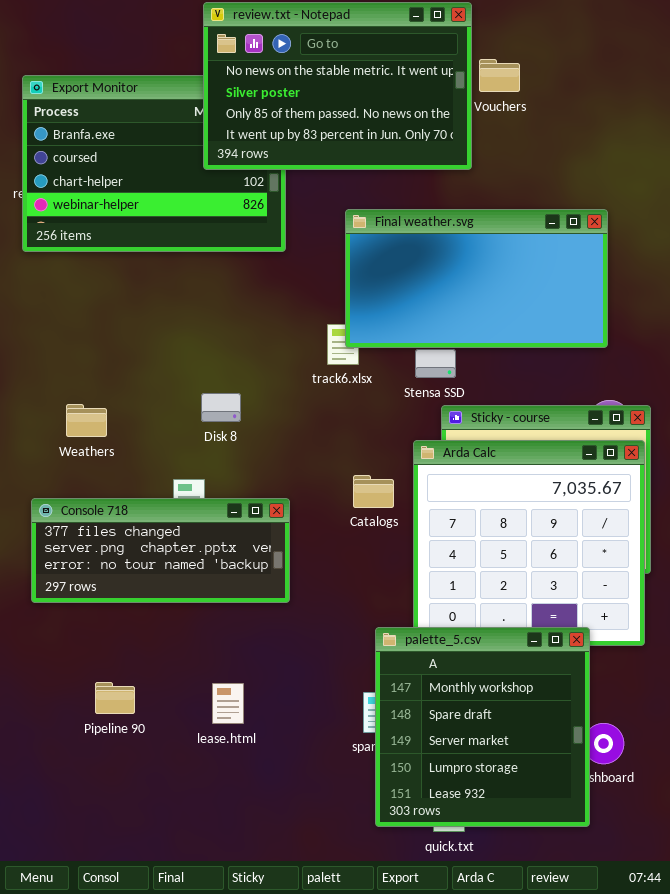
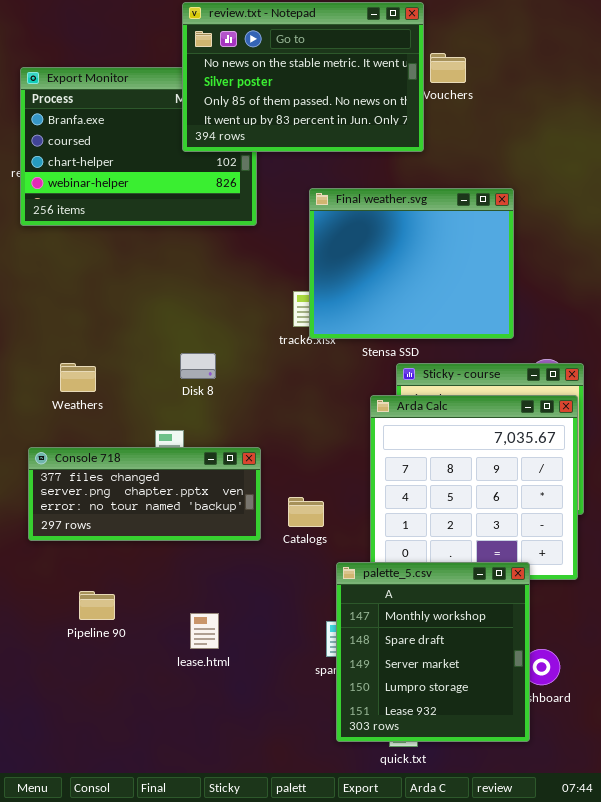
Final weather.svg: [345,209,608,348] -> [309,188,514,339], resized
Catalogs: [353,475,394,508] -> [288,497,324,527], moved
Pipeline 90: [95,682,135,714] -> [79,591,115,620], moved

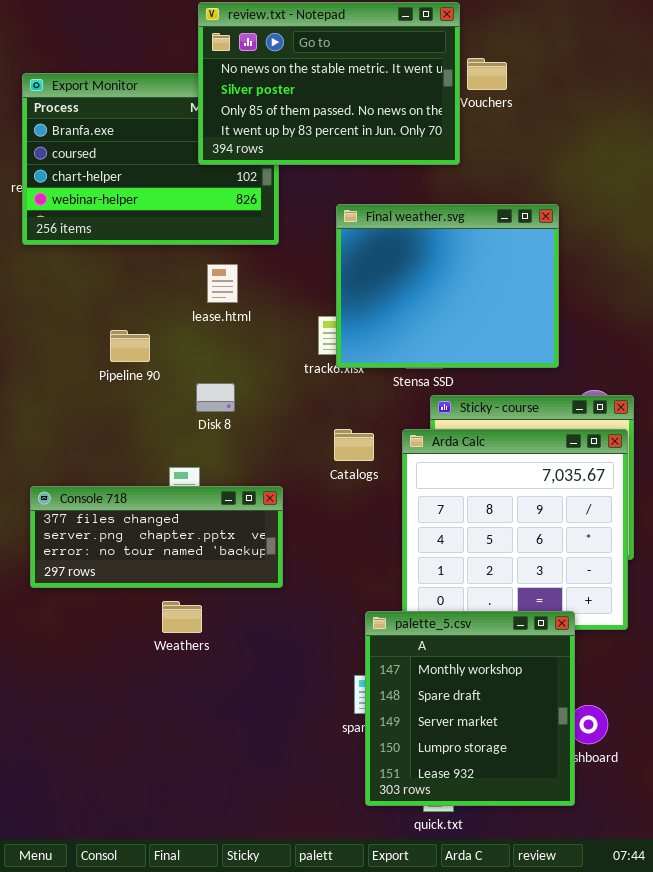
Weathers: [60,363,96,392] -> [162,601,202,633], moved
Catalogs: [288,497,324,527] -> [334,429,374,461], moved
Pipeline 90: [79,591,115,620] -> [110,330,150,362], moved
lease.html: [190,613,219,649] -> [207,264,238,303], moved

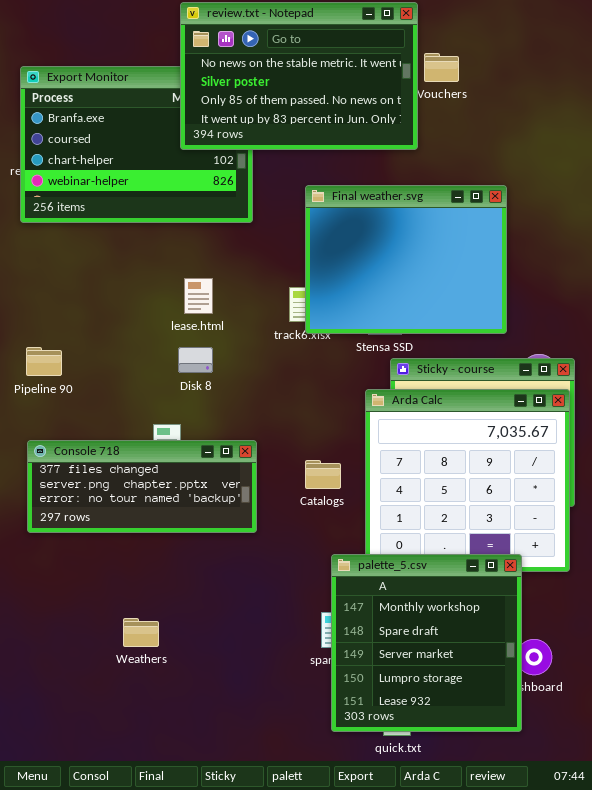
lease.html: [207,264,238,303] -> [184,278,213,314], moved
Pipeline 90: [110,330,150,362] -> [26,347,62,376], moved
Catalogs: [334,429,374,461] -> [305,460,341,489], moved
Weathers: [162,601,202,633] -> [123,618,159,647], moved

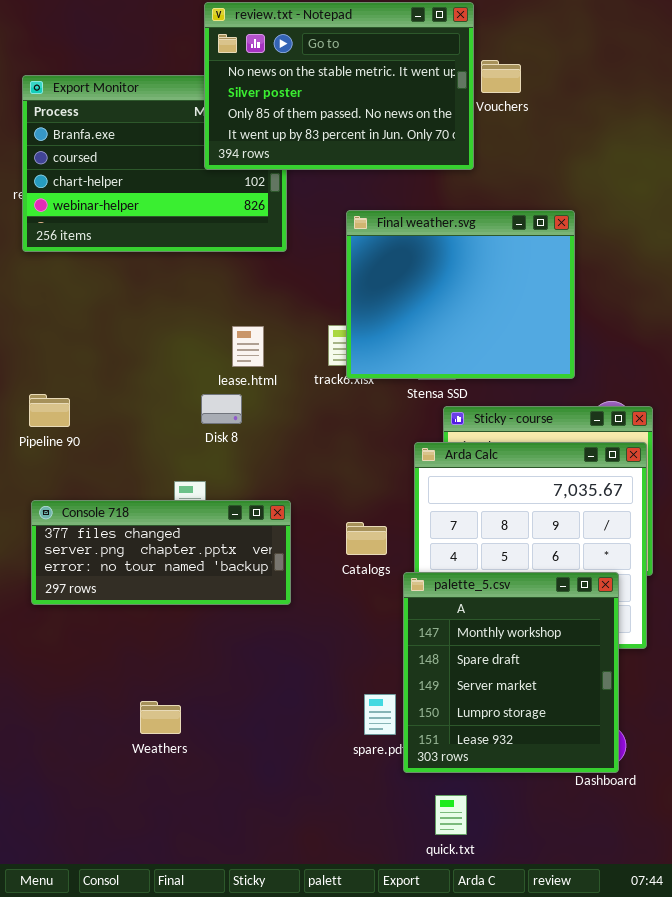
lease.html: [184,278,213,314] -> [232,326,264,367], moved
palette_5.csv: [331,554,522,732] -> [403,572,619,773], moved

